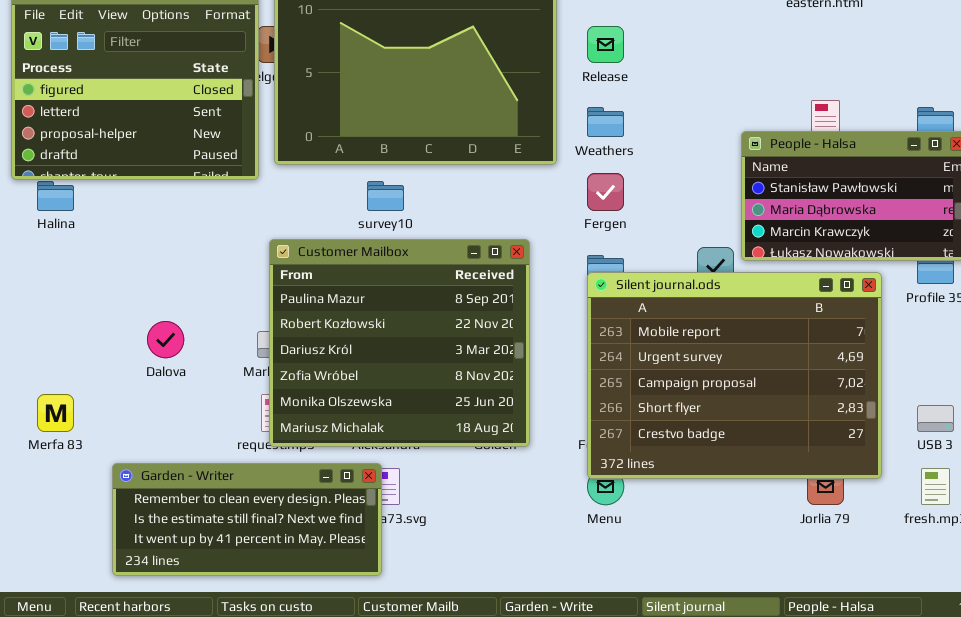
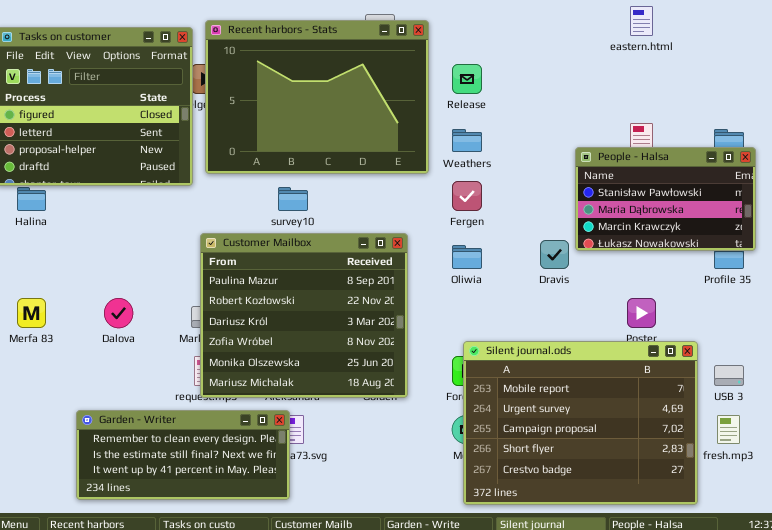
Silent journal.ods: [587,272,882,479] -> [463,341,698,505], moved
Merfa 83: [37,394,74,432] -> [17,298,46,328], moved

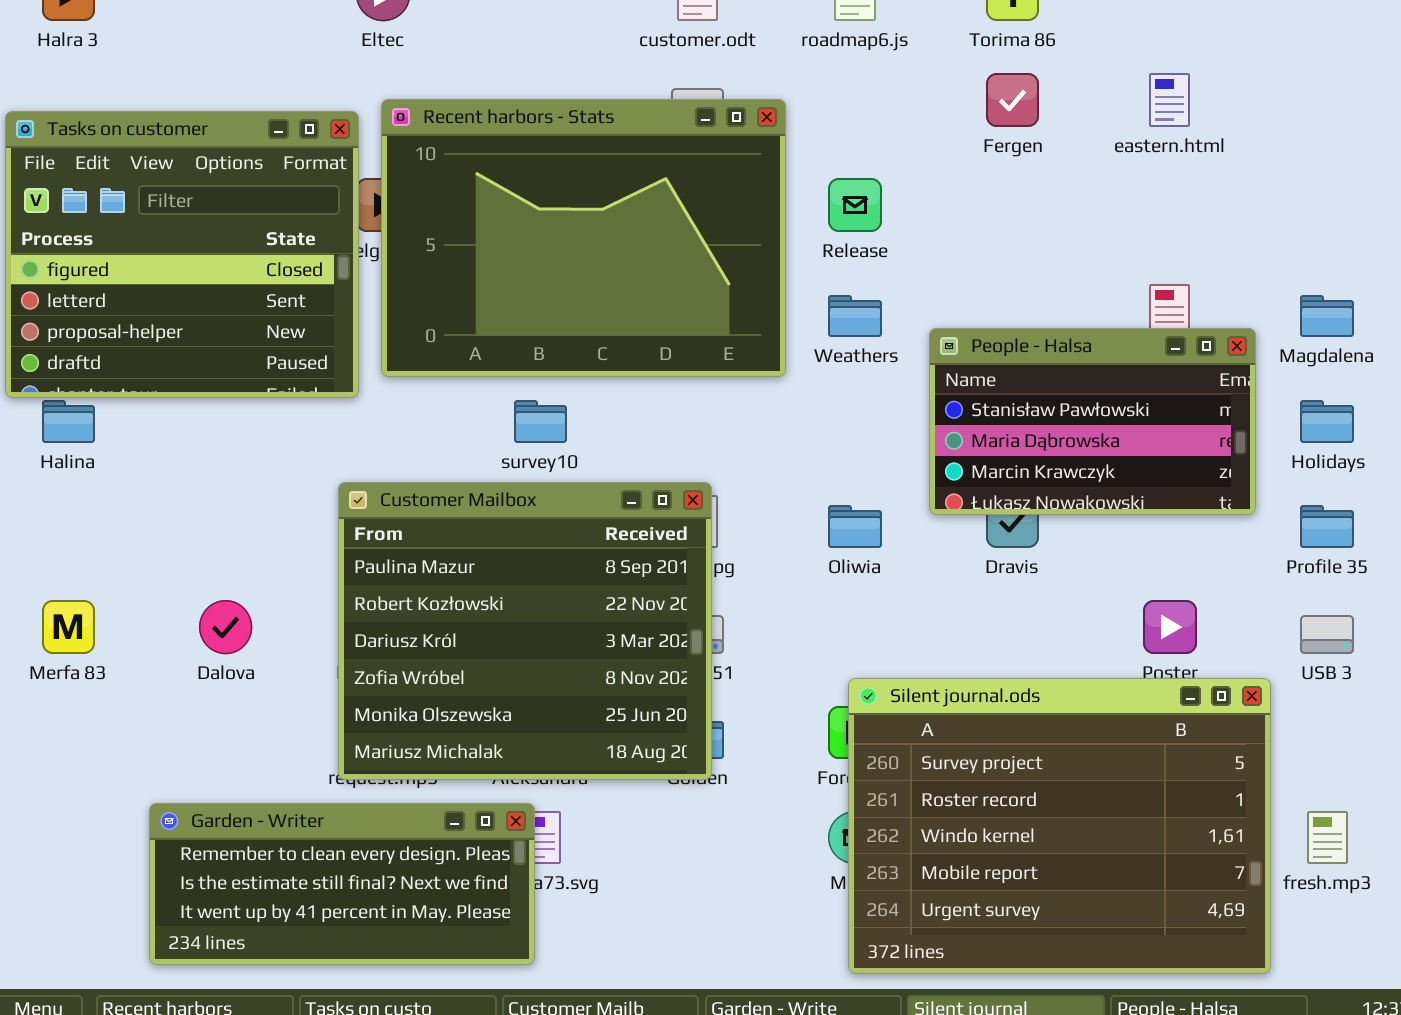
People - Halsa: [575,147,756,251] -> [929,328,1256,515], moved
Fergen: [452,181,482,211] -> [986,73,1039,127], moved
Customer Mailbox: [200,233,408,398] -> [338,482,712,780], moved
Silent journal.ods: [463,341,698,505] -> [848,678,1271,974], scrolled up 3 rows
USB 3: [714,365,744,386] -> [1300,615,1354,654], moved

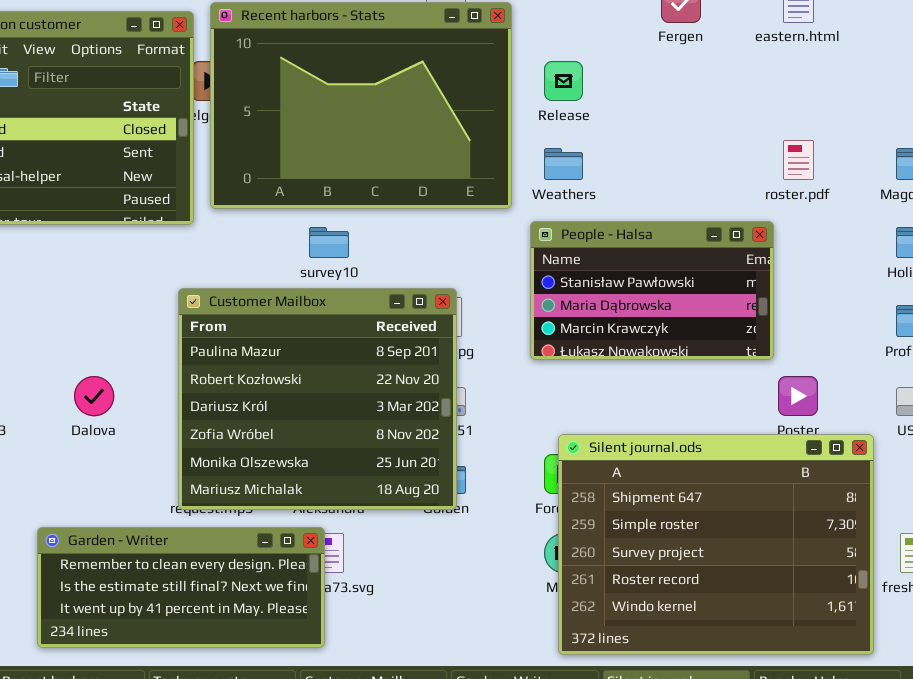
People - Halsa: [929,328,1256,515] -> [530,221,774,360], moved
Silent journal.ods: [848,678,1271,974] -> [558,434,874,655], scrolled up 2 rows

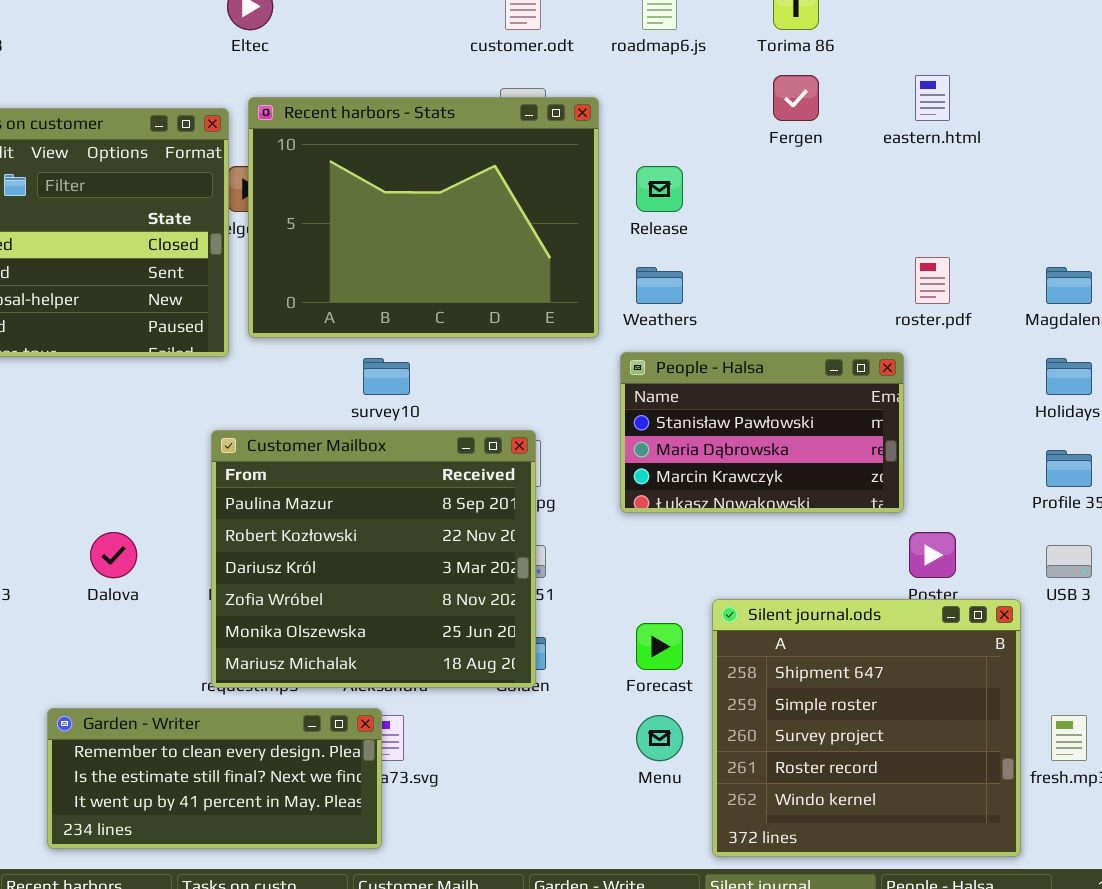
Silent journal.ods: [558,434,874,655] -> [712,599,1021,857], resized

